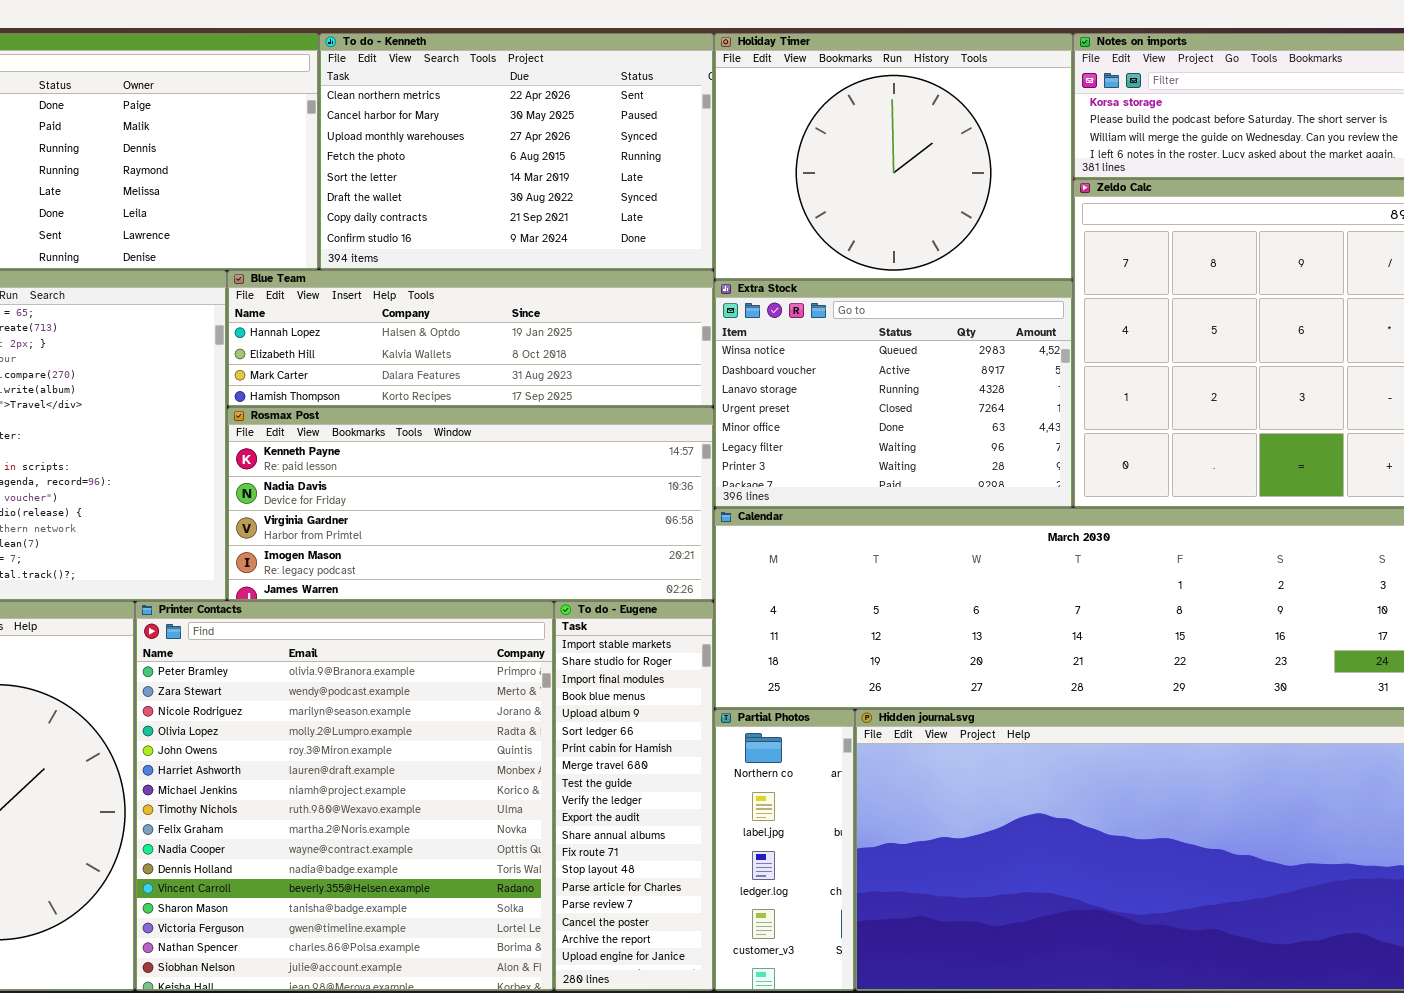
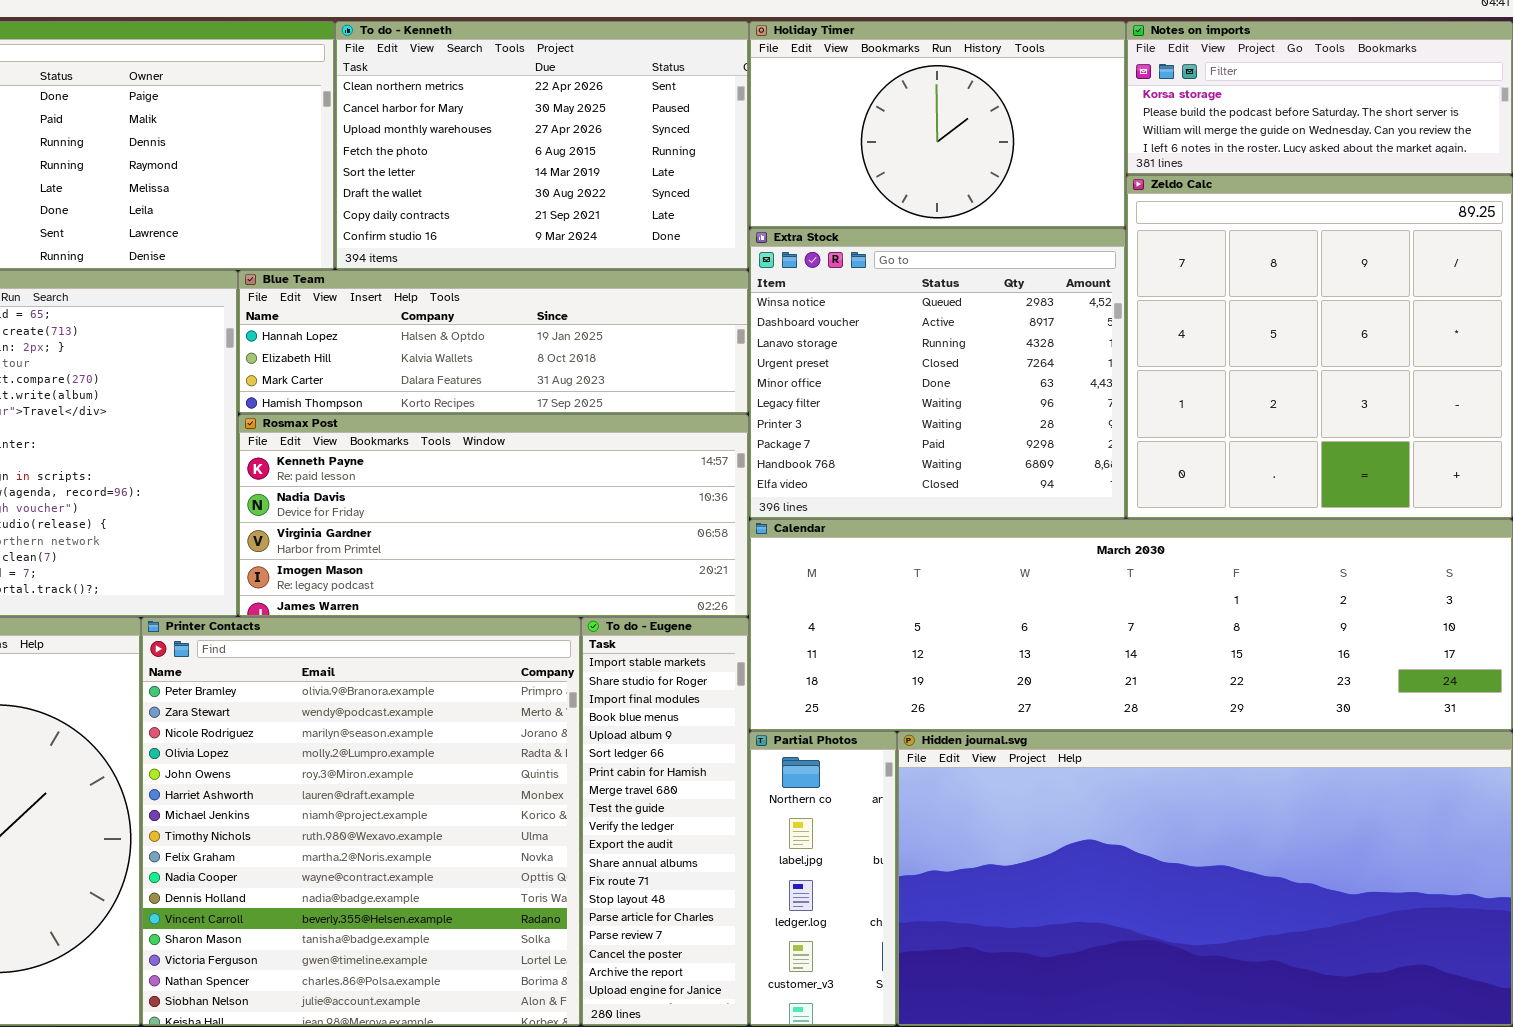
Holiday Timer: [714,33,1073,280] -> [749,21,1126,228], resized
Extra Stock: [714,280,1073,508] -> [749,228,1126,519], resized

